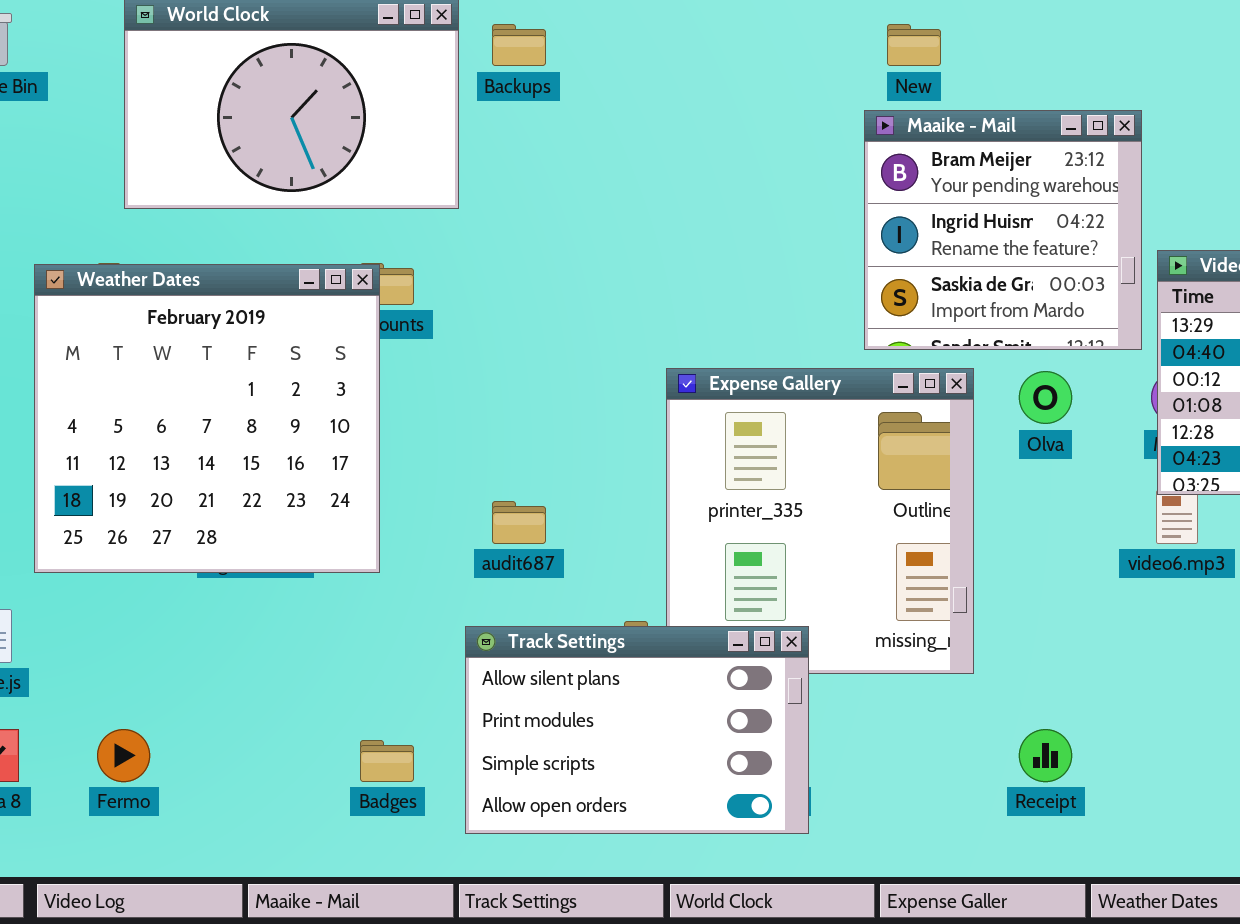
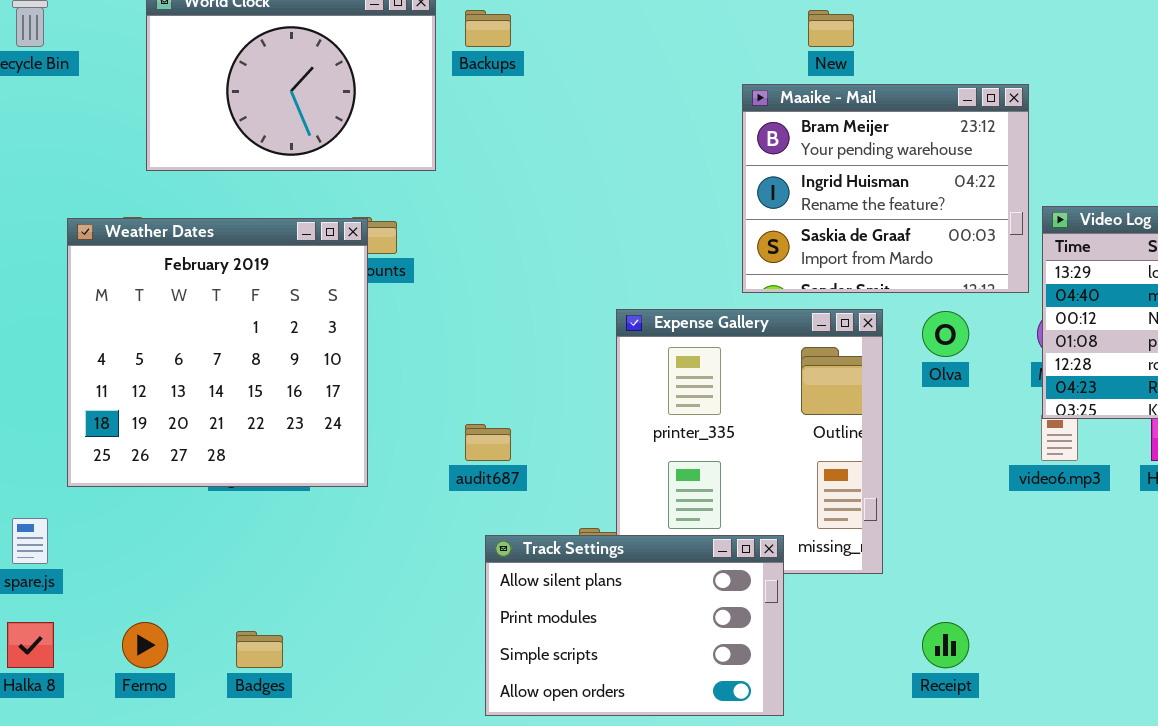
Maaike - Mail: [864,110,1142,350] -> [742,84,1029,293], resized
Track Settings: [465,626,809,834] -> [485,535,784,716], moved
Badges: [360,740,414,782] -> [236,631,283,668], moved

